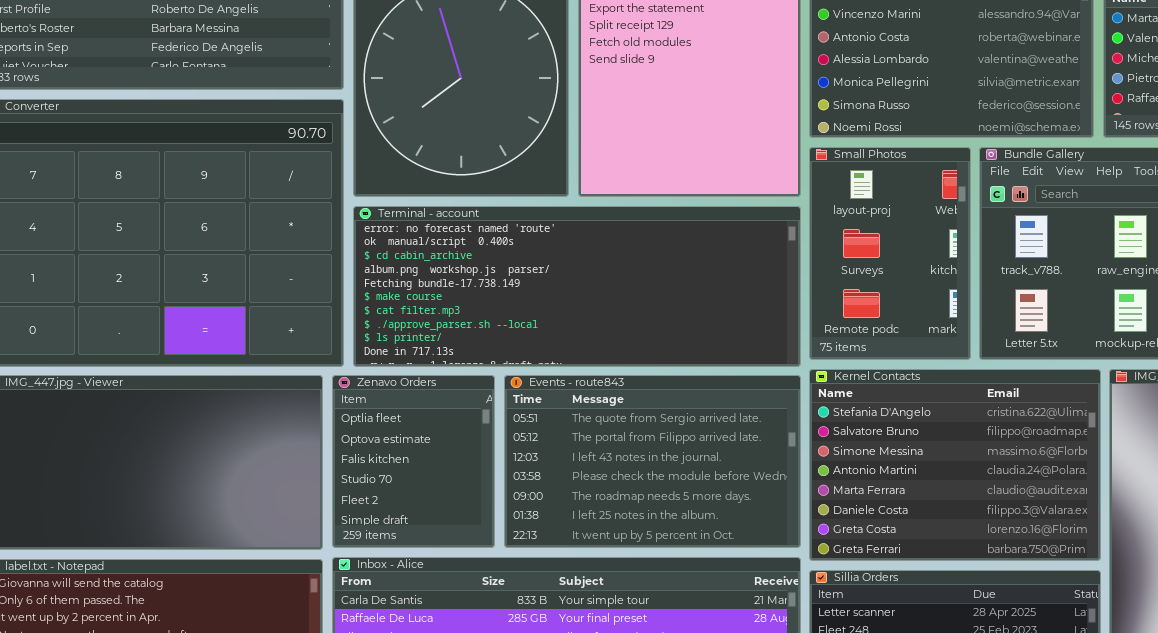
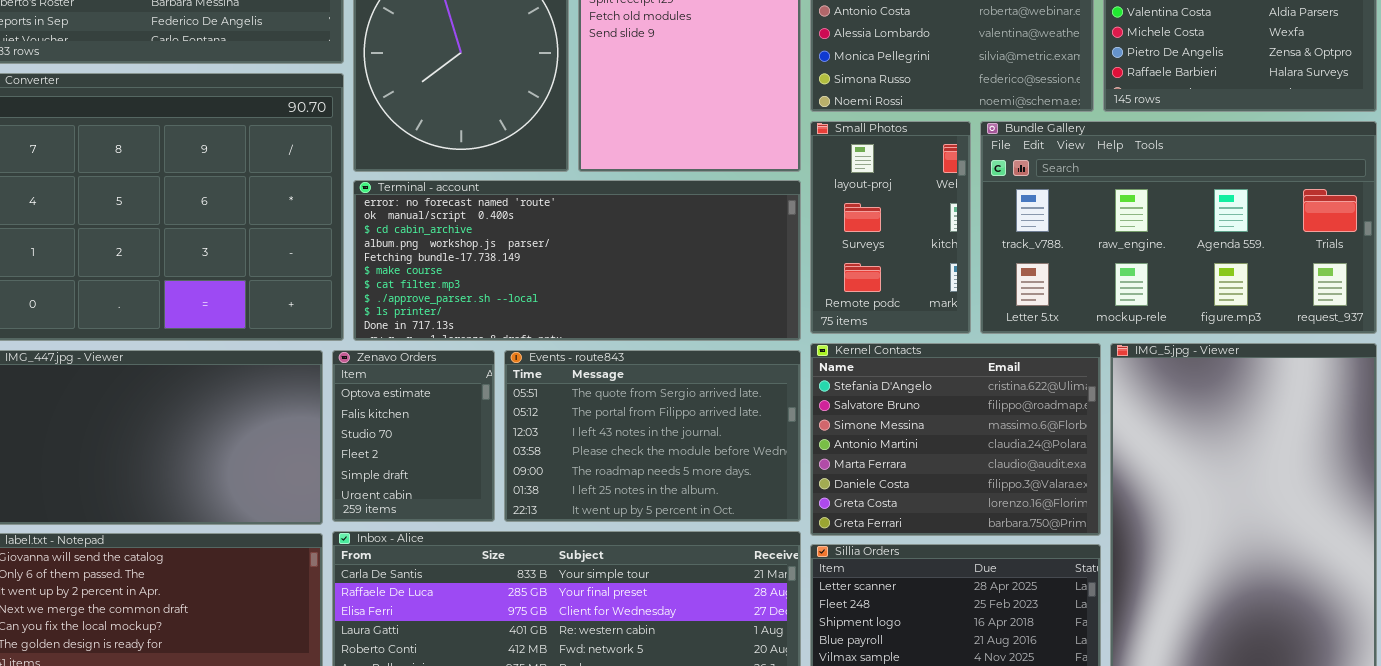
Zenavo Orders: [332,375,495,548] -> [332,350,495,522], scrolled down 1 row

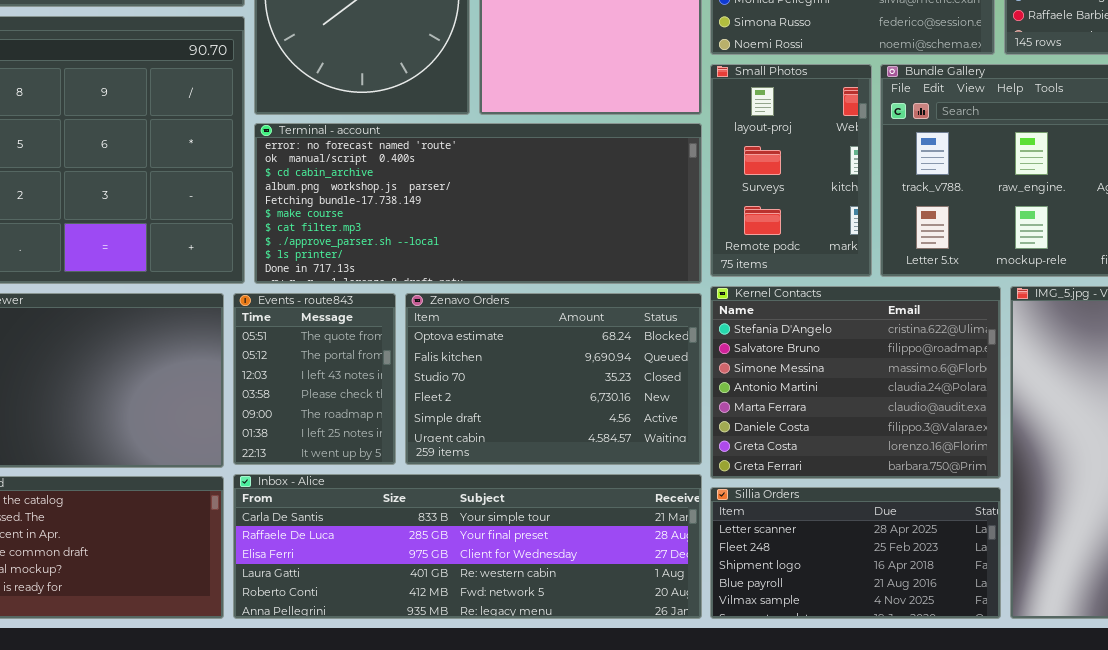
Zenavo Orders: [332,350,495,522] -> [405,293,702,465], moved, resized
Events - route843: [504,350,801,522] -> [233,293,396,465], moved, resized

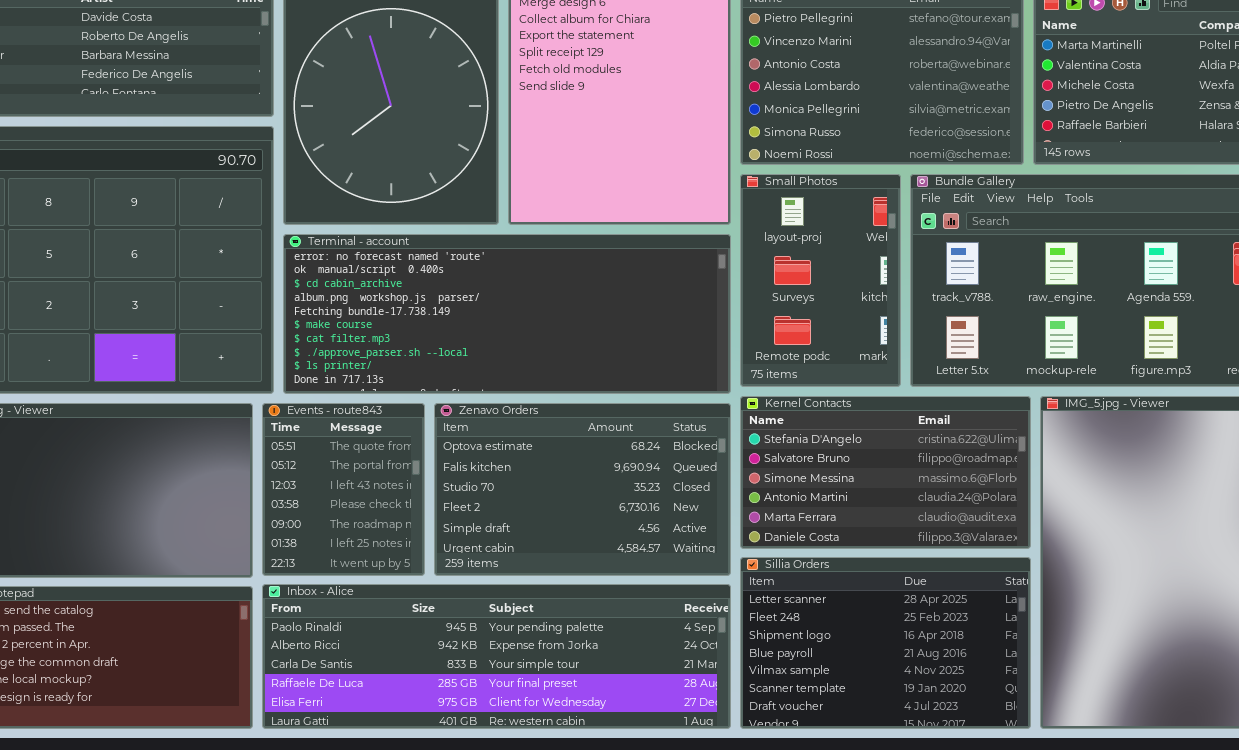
Kernel Contacts: [710,286,1001,479] -> [740,396,1031,549], resized
Inbox - Alice: [233,474,702,619] -> [262,584,731,729], scrolled up 2 rows
Sillia Orders: [710,487,1001,619] -> [740,557,1031,729], resized

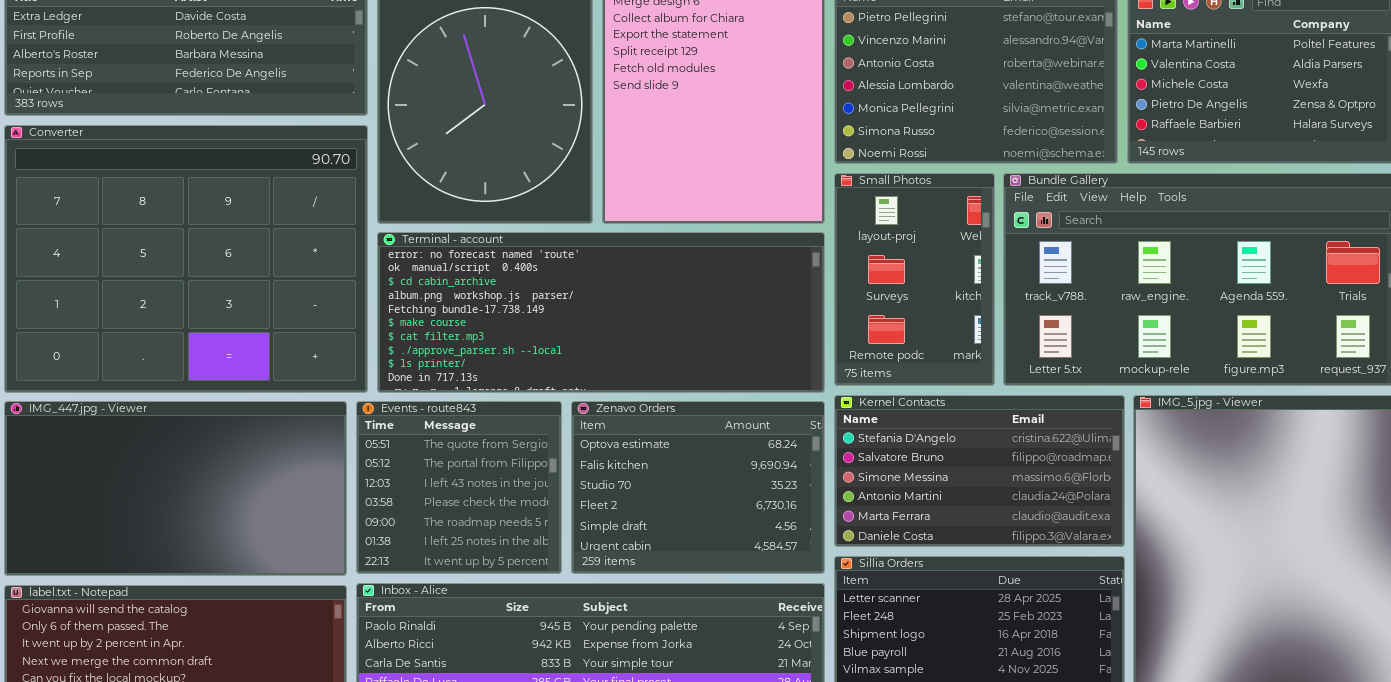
Events - route843: [262,403,425,576] -> [356,401,562,574], resized
Zenavo Orders: [434,403,731,576] -> [571,401,825,574], resized

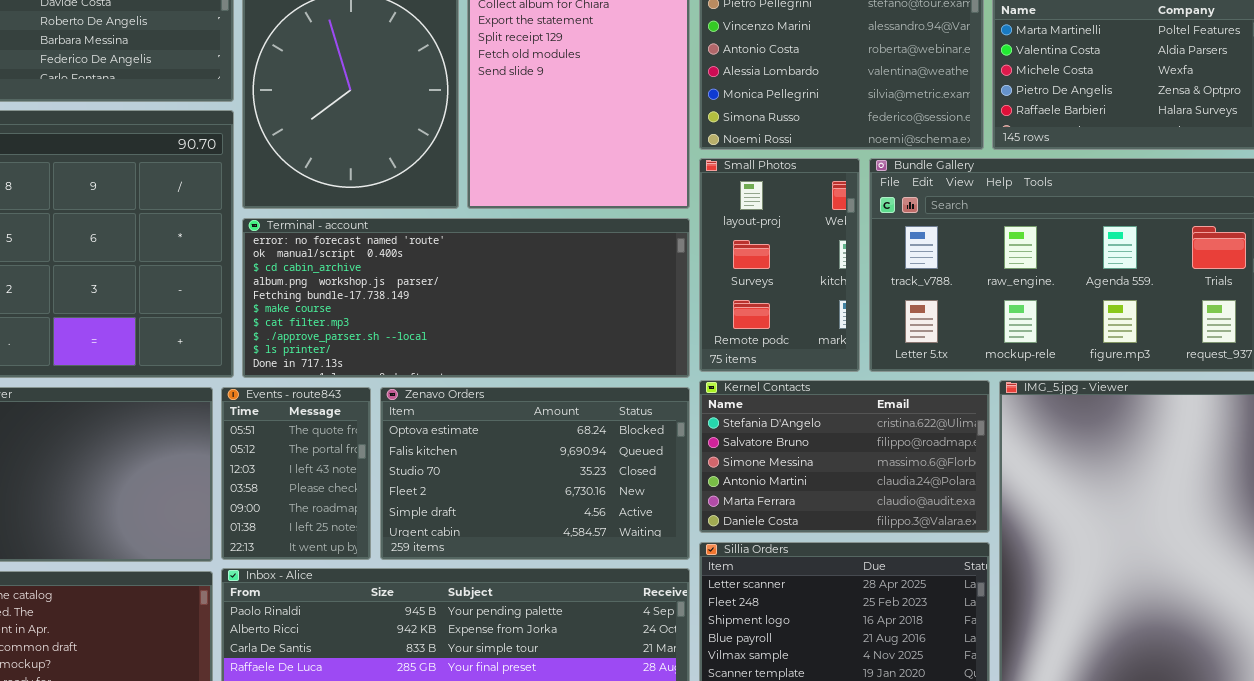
Events - route843: [356,401,562,574] -> [221,387,371,560], resized
Zenavo Orders: [571,401,825,574] -> [380,387,690,560], resized

